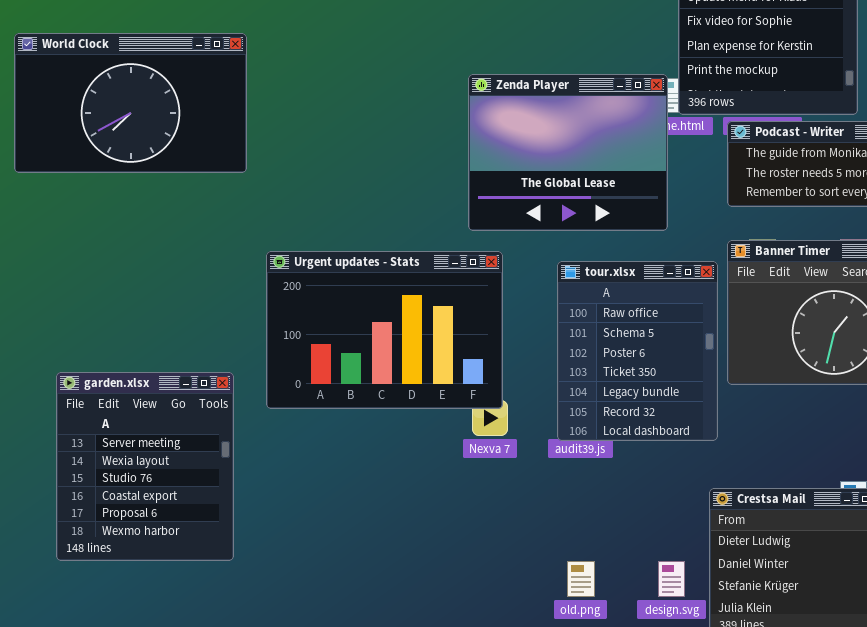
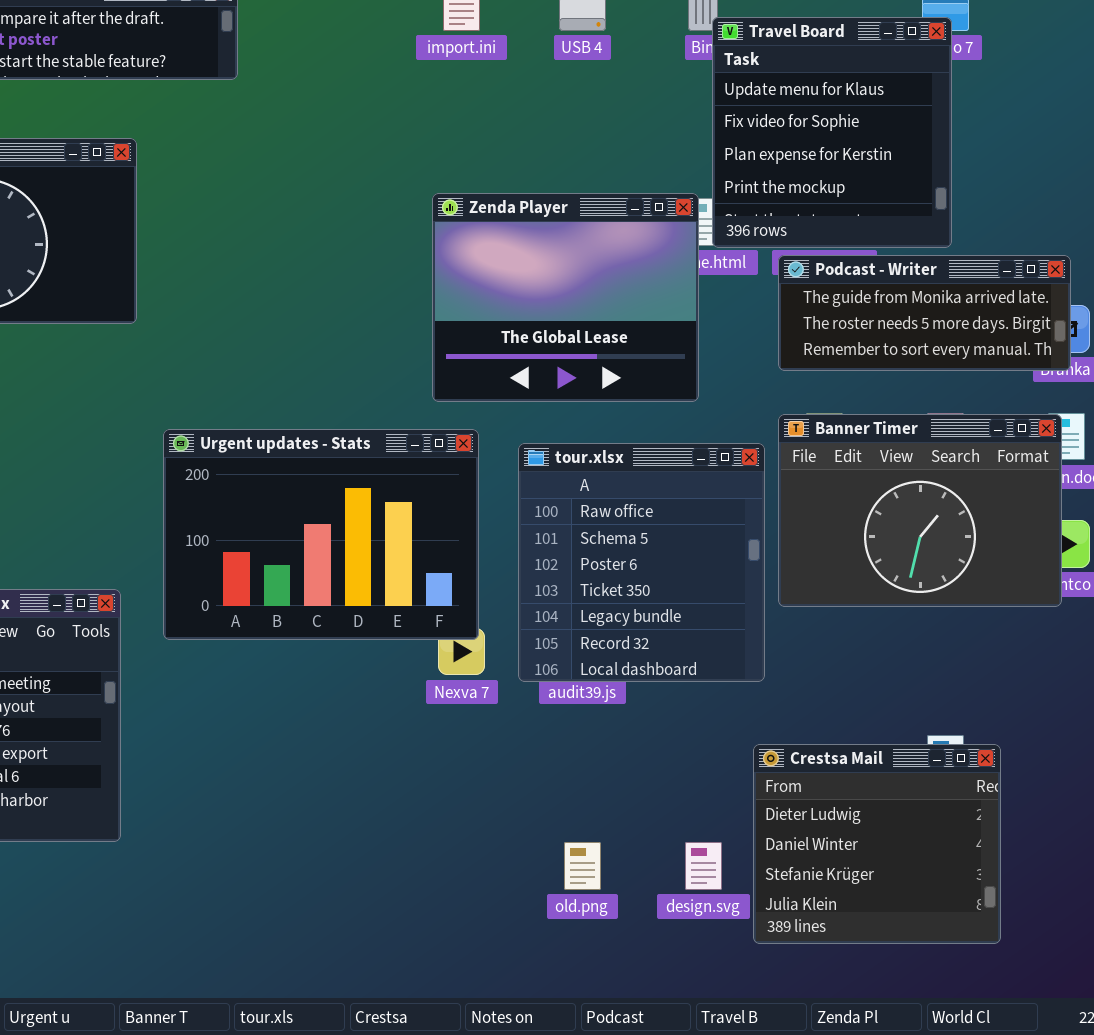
tour.xlsx: [557,261,718,441] -> [518,443,765,682], resized

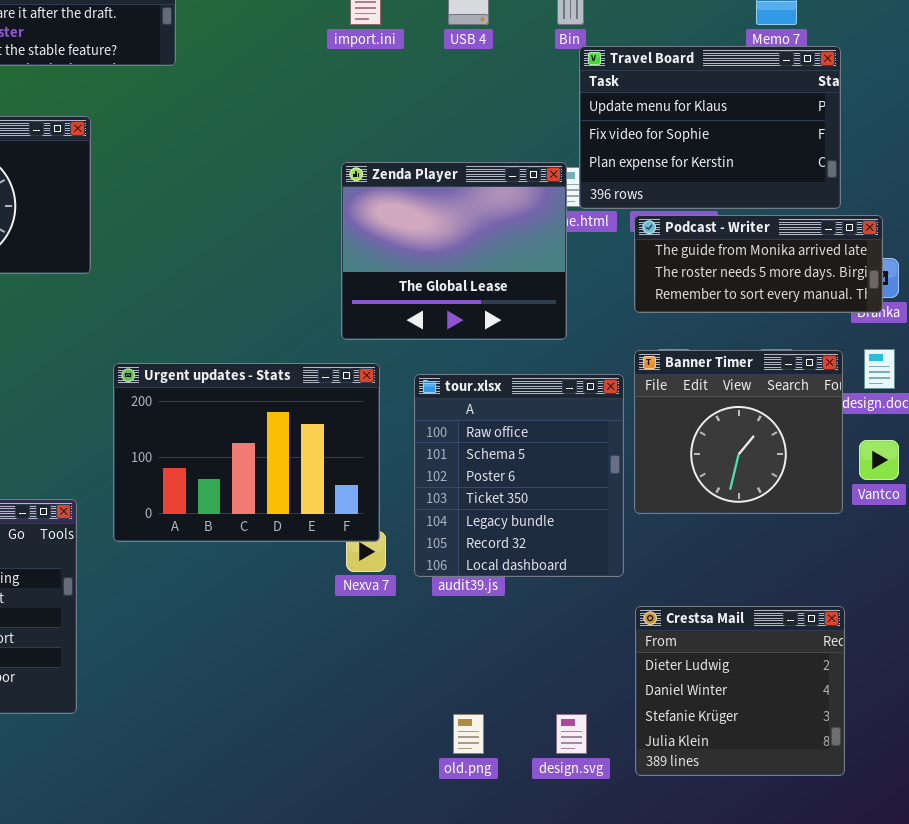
Travel Board: [712,17,952,248] -> [579,46,841,209], resized
Banner Timer: [778,414,1062,607] -> [634,350,843,514], resized
Crestsa Mail: [753,744,1001,944] -> [635,606,845,776], moved

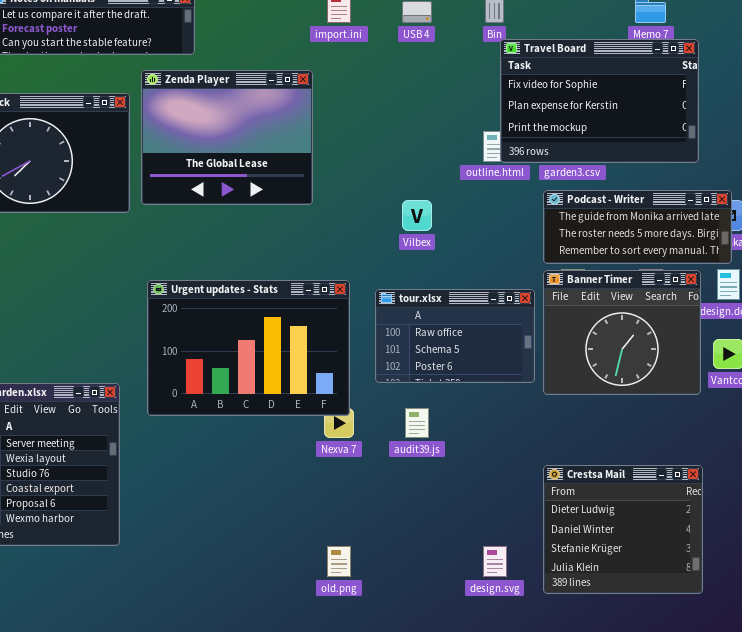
Travel Board: [579,46,841,209] -> [500,39,699,163], scrolled down 1 row
Zenda Player: [341,162,567,340] -> [141,70,313,205], moved
Podcast - Writer: [634,215,883,313] -> [543,190,732,264], moved
tour.xlsx: [414,374,624,577] -> [375,289,535,383], resized
old.png: [453,714,484,754] -> [327,546,351,577], moved

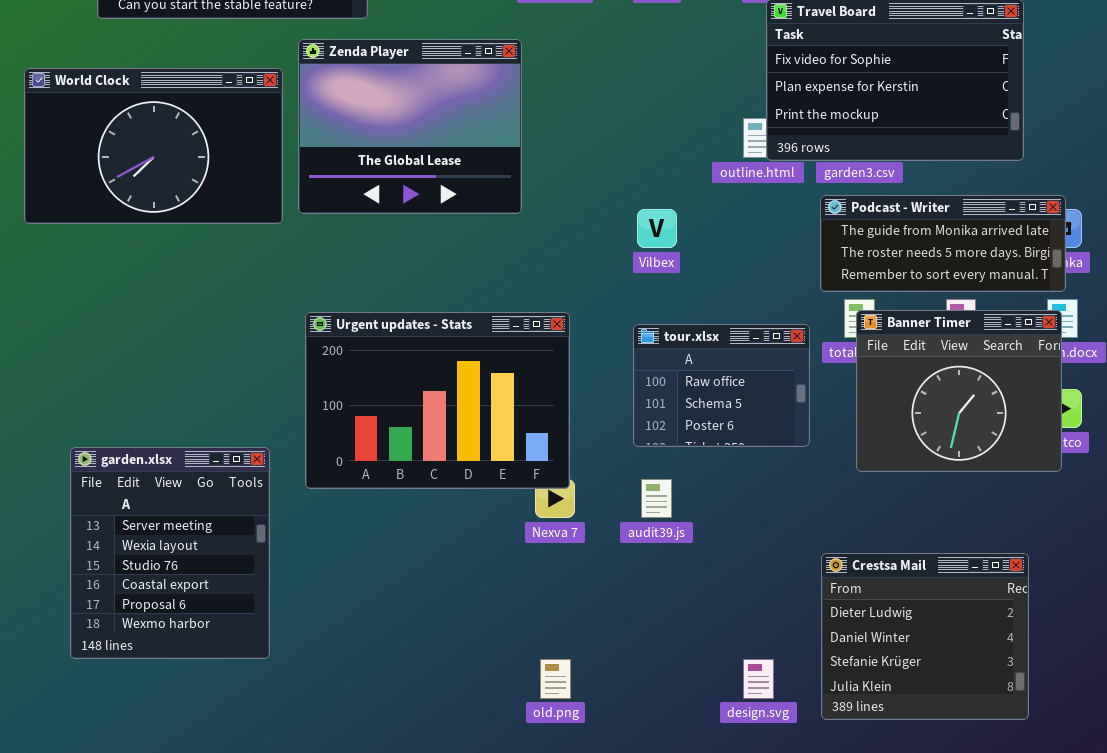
Banner Timer: [543,270,701,395] -> [856,310,1062,472], moved
tour.xlsx: [375,289,535,383] -> [633,324,810,447], resized

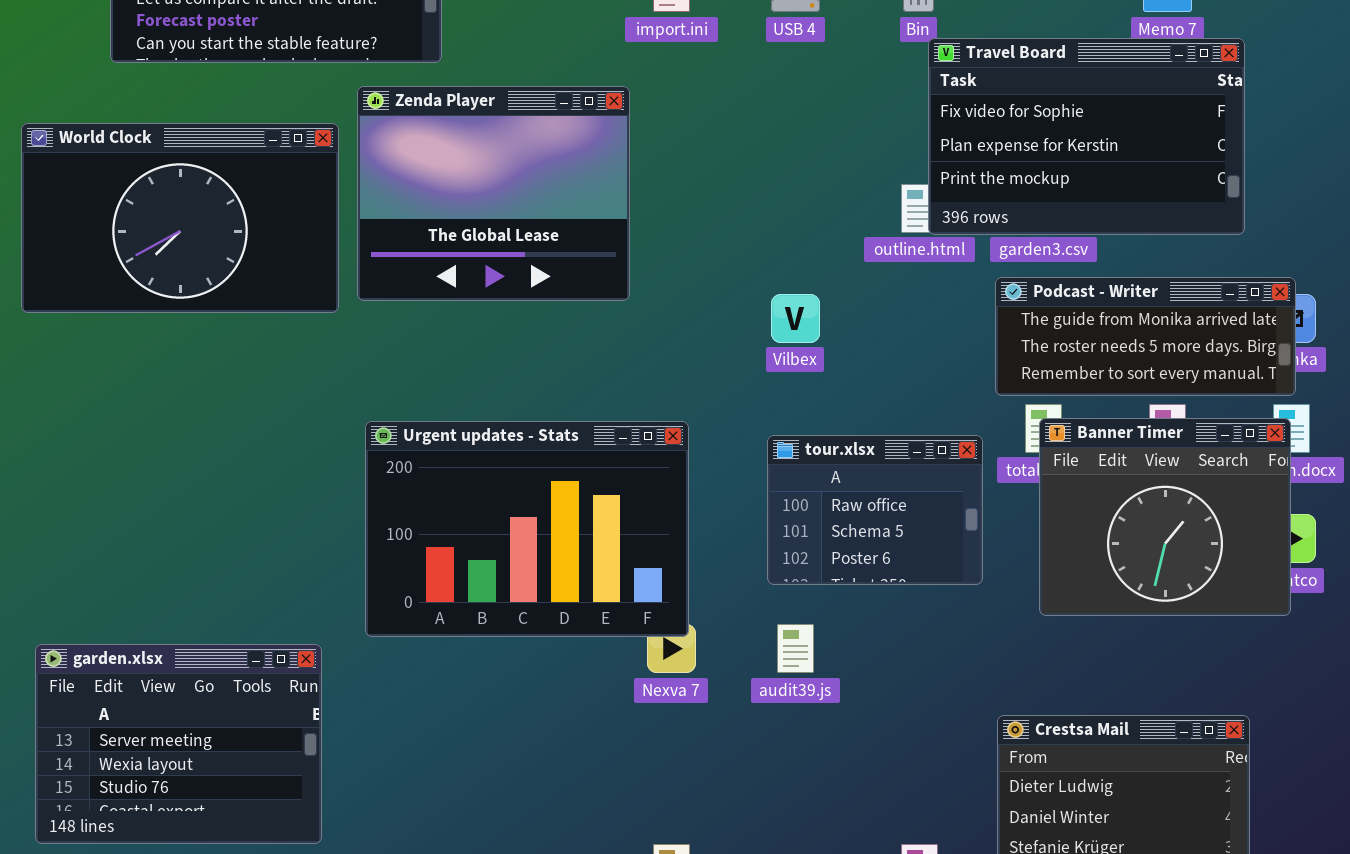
garden.xlsx: [70,447,270,659] -> [35,644,322,844], resized

